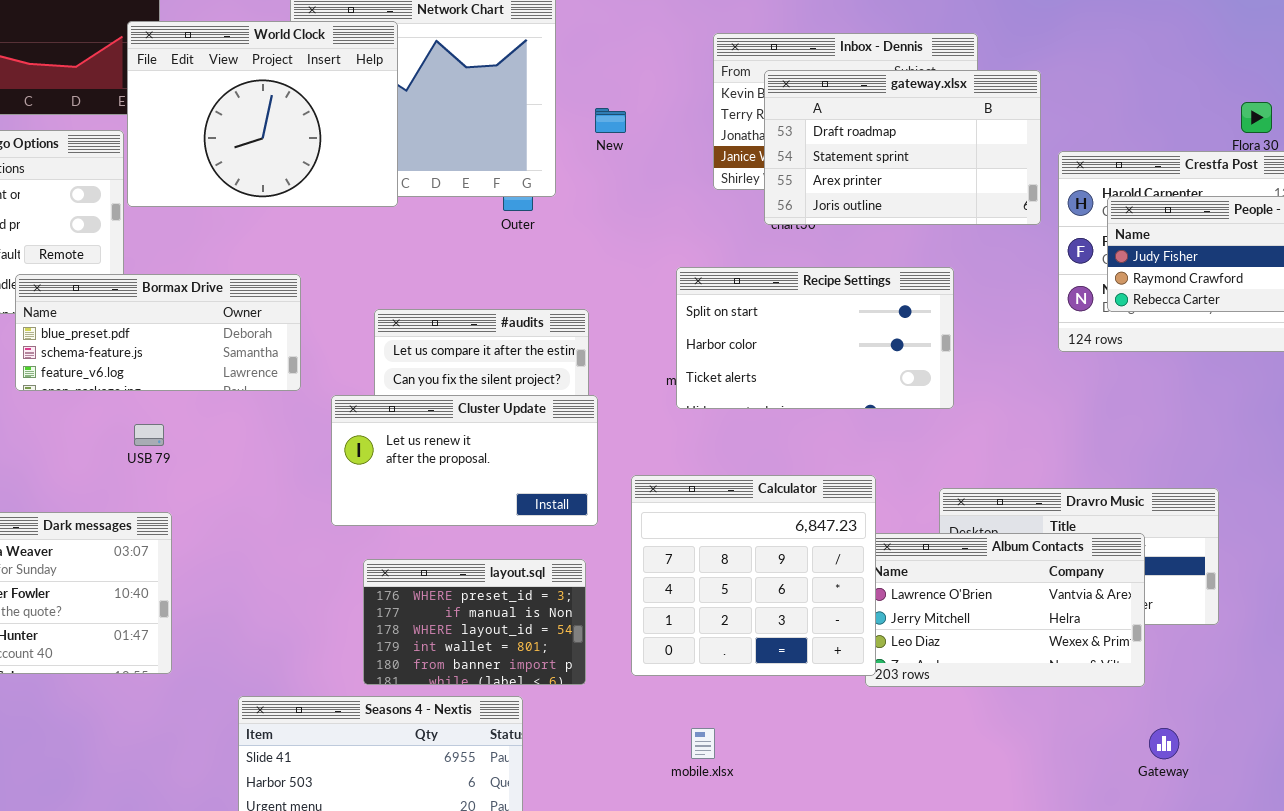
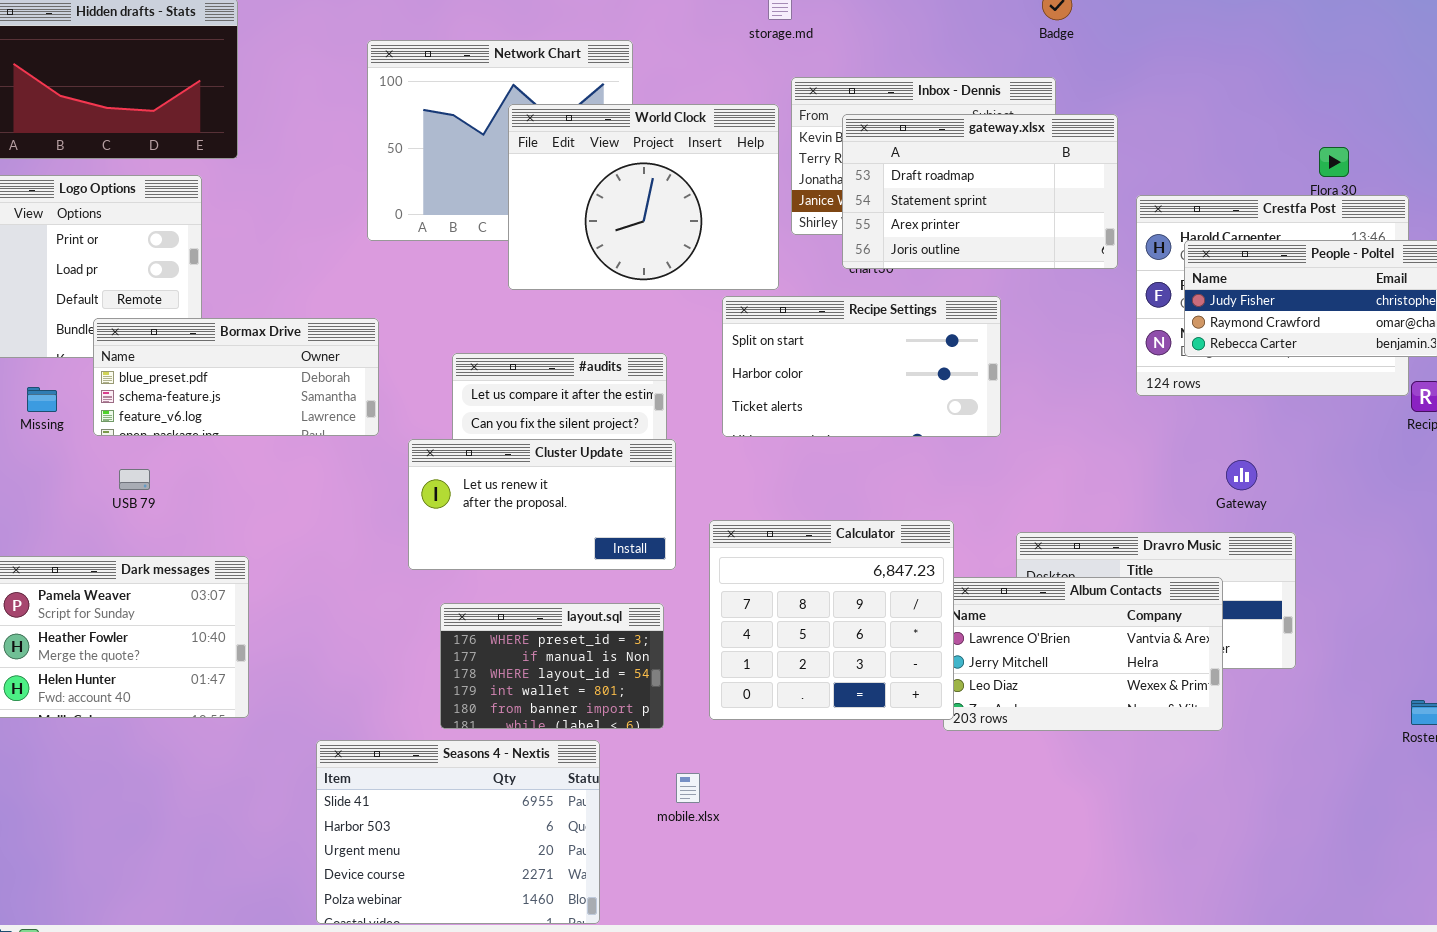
World Clock: [127,21,398,207] -> [508,104,779,290], moved
Recipe Settings: [676,267,954,409] -> [722,296,1001,437], moved
USB 79: [134,424,164,446] -> [119,469,150,490], moved
mobile.xlsx: [691,728,715,759] -> [676,773,700,803], moved
Gateway: [1149,728,1179,759] -> [1226,460,1257,490], moved

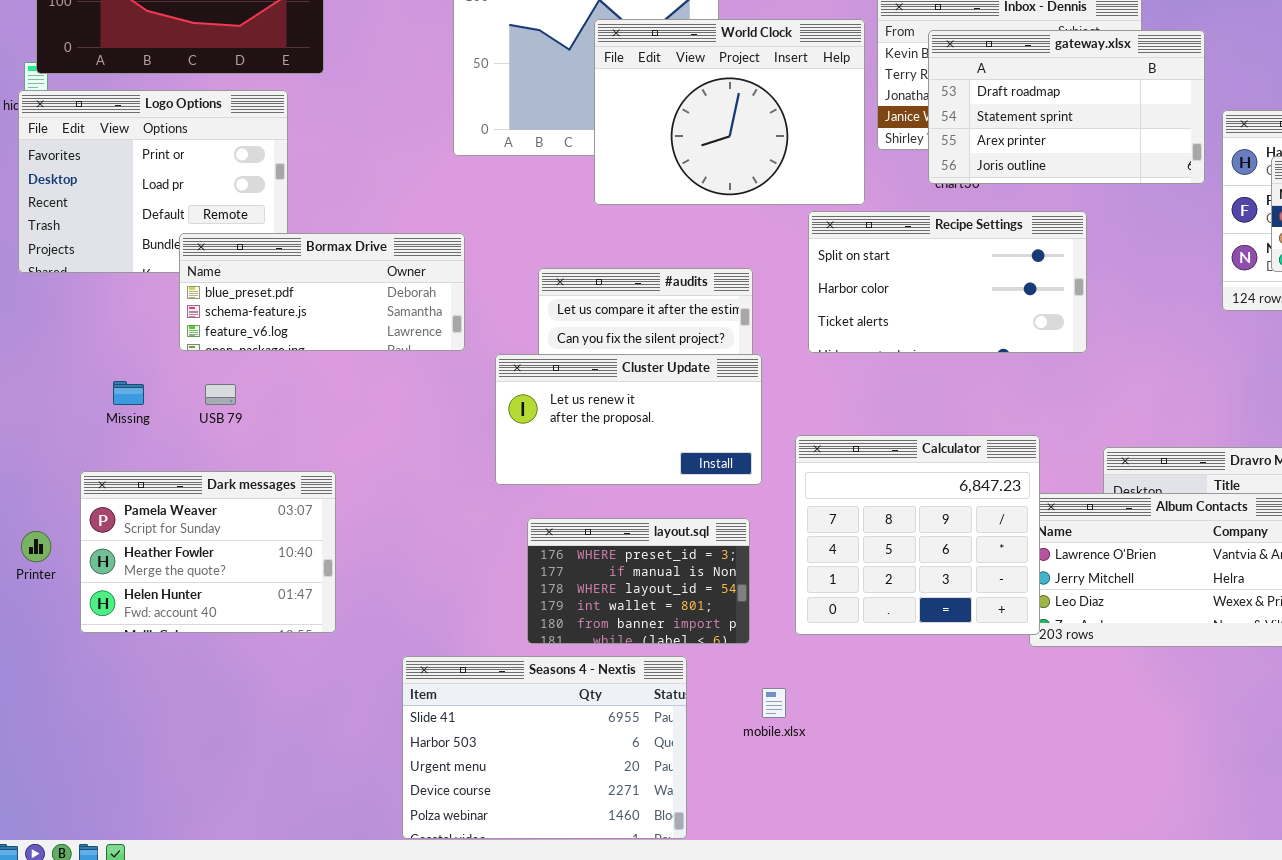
Missing: [27,387,57,412] -> [113,381,144,405], moved

